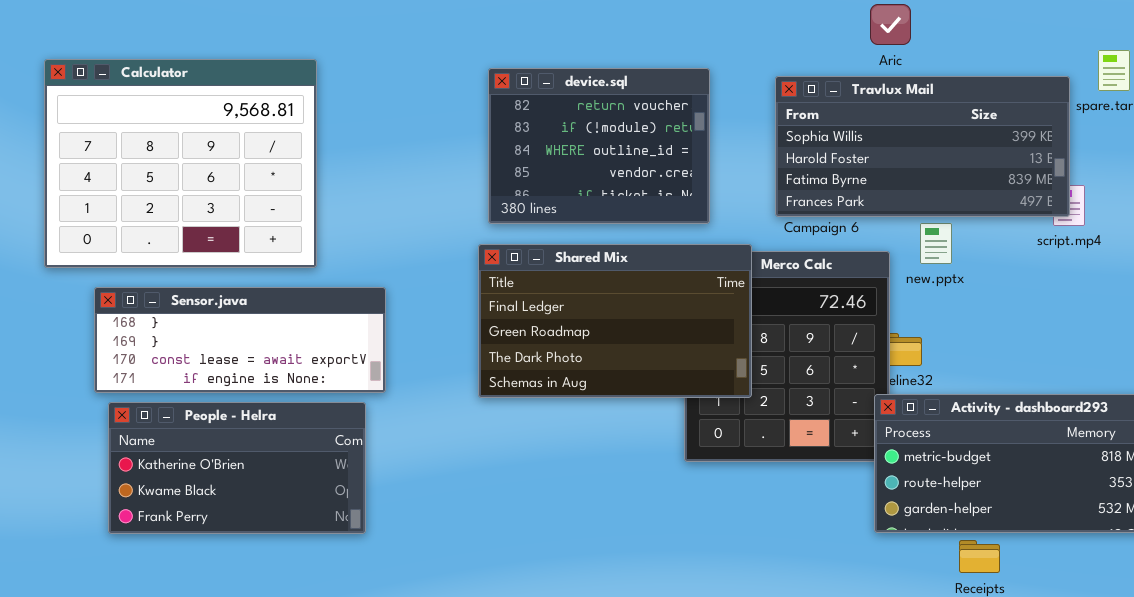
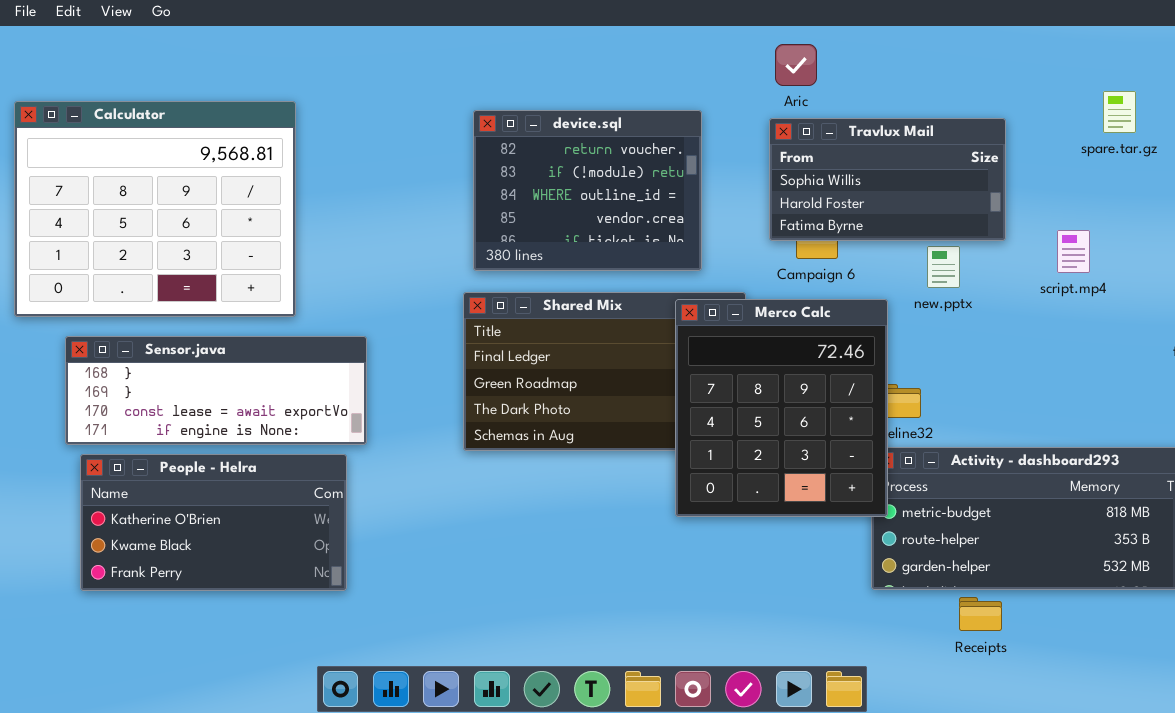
Aric: [870,4,911,45] -> [775,44,817,86], moved
Travlux Mail: [775,76,1070,217] -> [769,118,1006,241], resized
new.pptx: [920,223,952,264] -> [927,246,960,288], moved
Merco Calc: [684,251,890,462] -> [675,299,888,517], raised

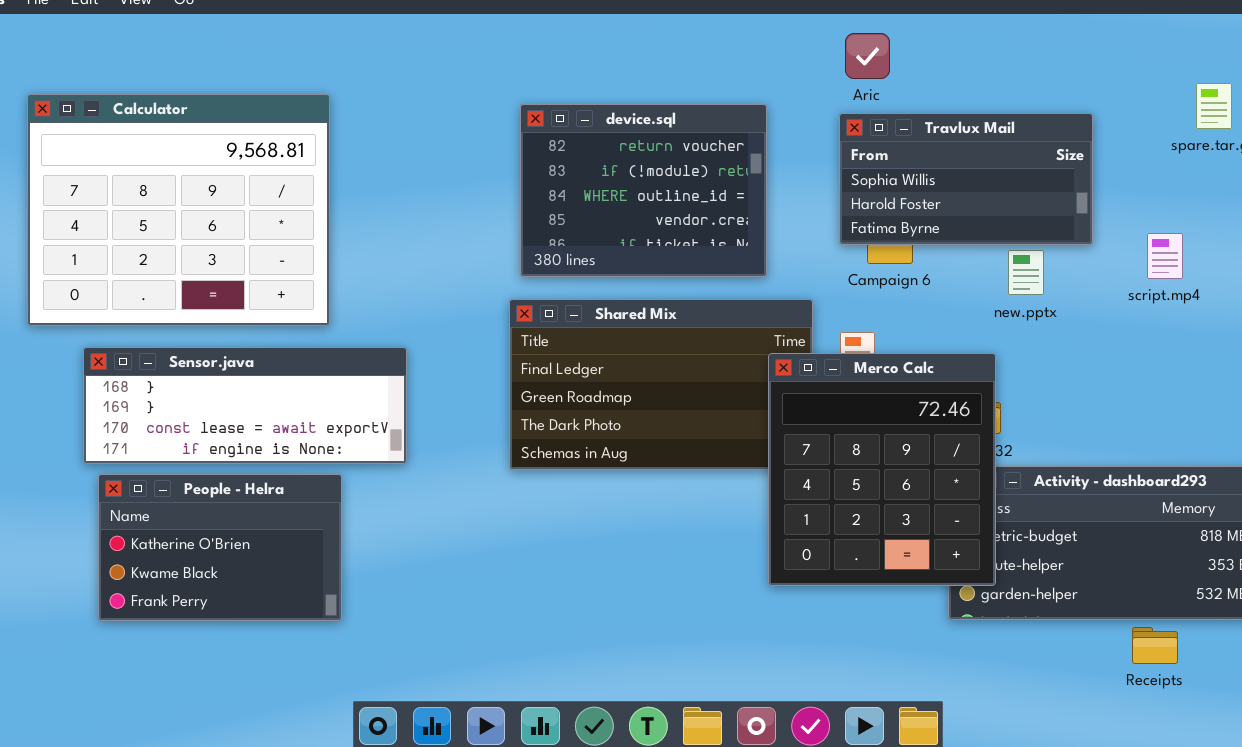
Merco Calc: [675,299,888,517] -> [768,353,996,586], moved
People - Helra: [80,454,347,591] -> [98,474,342,621], resized
Receipts: [959,597,1002,631] -> [1132,627,1178,664], moved

